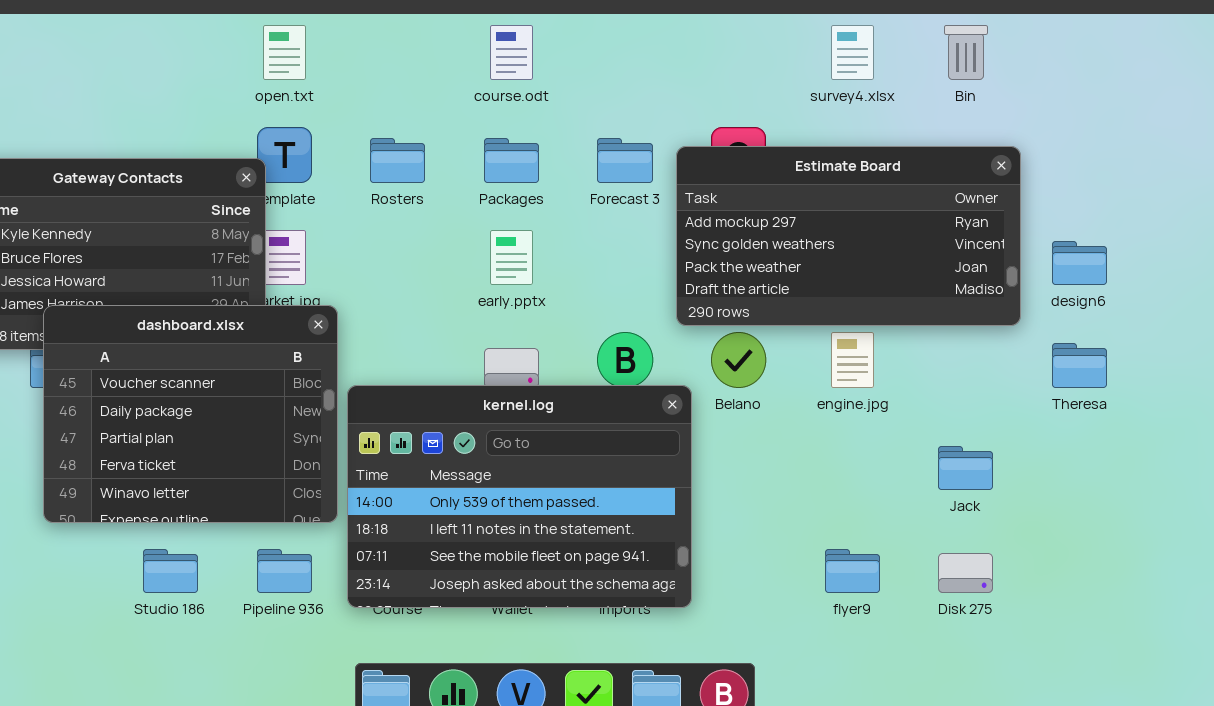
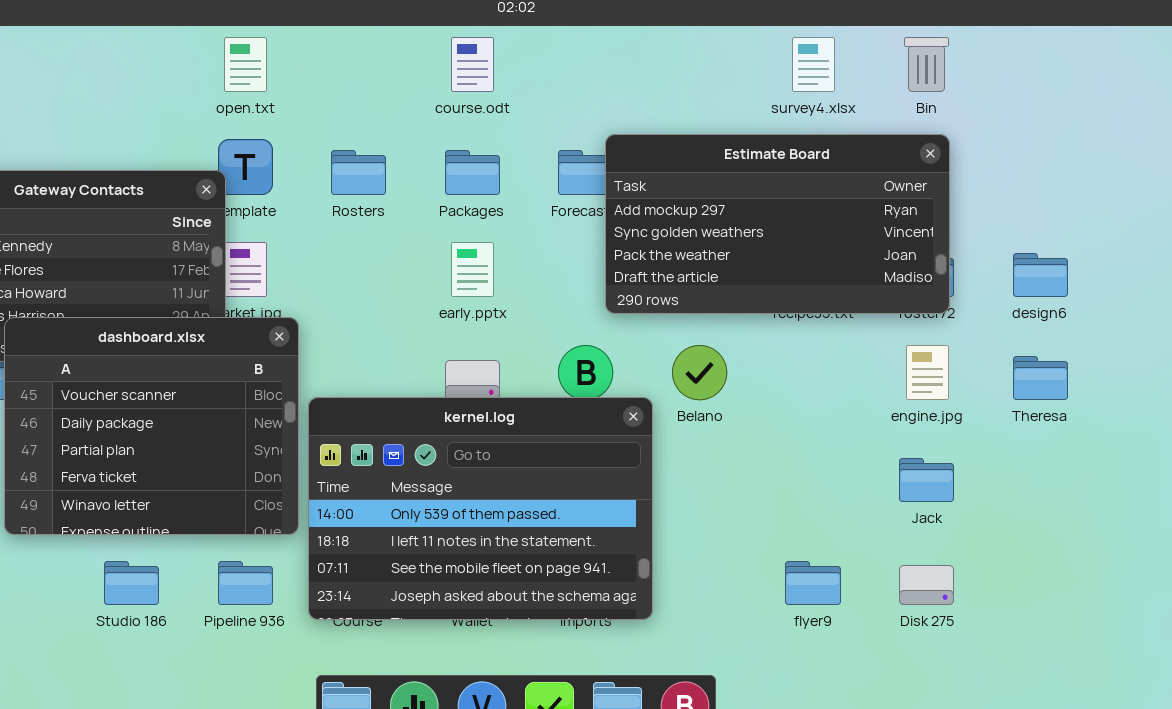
Estimate Board: [676,146,1021,326] -> [605,134,950,314], moved
engine.jpg: [831,332,874,388] -> [906,345,949,400], moved

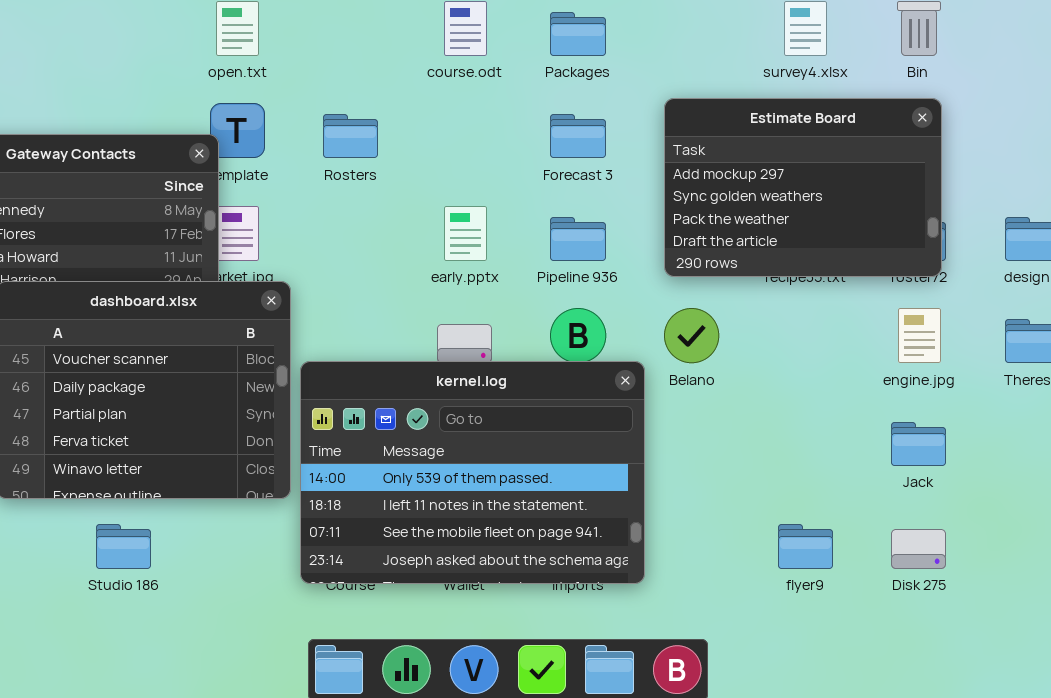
Estimate Board: [605,134,950,314] -> [664,98,942,277], resized
Packages: [445,150,500,195] -> [550,12,606,56], moved
Pipeline 936: [218,561,273,605] -> [550,217,606,261], moved

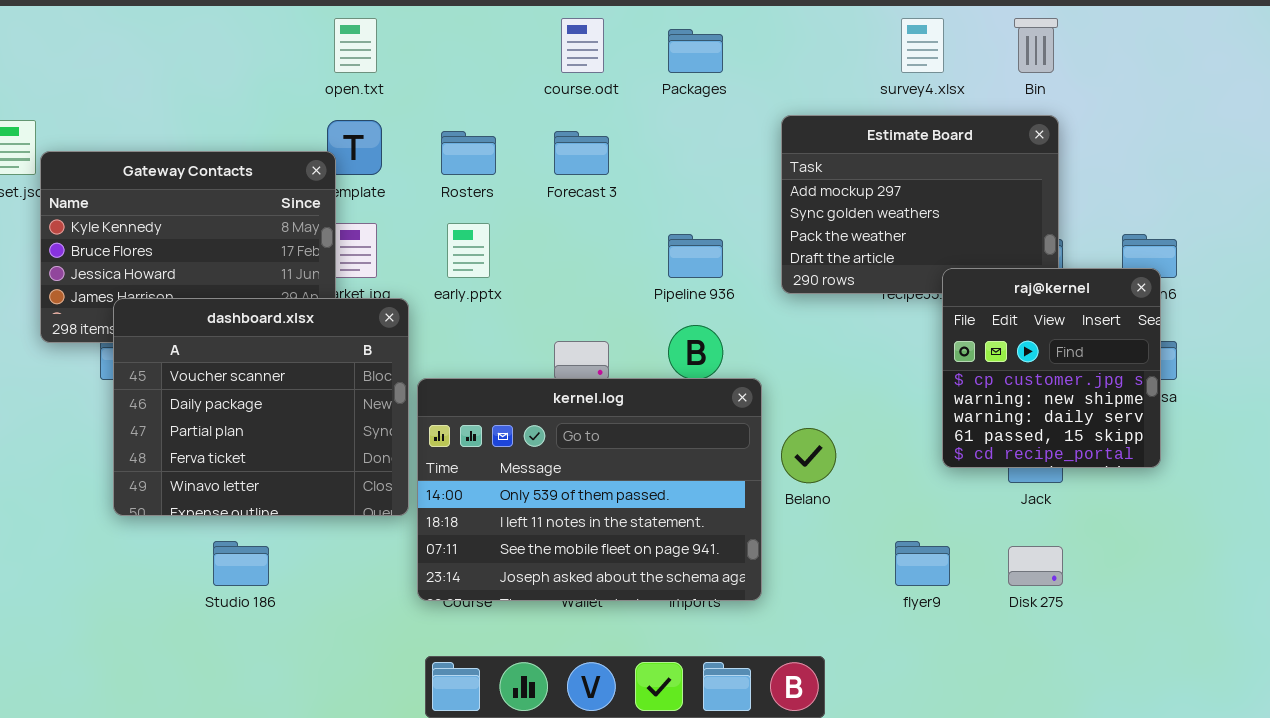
Forecast 3: [550,114,606,158] -> [554,131,609,175], moved
early.pptx: [444,206,487,261] -> [447,223,490,278], moved
raj@kernel: none -> [942,268,1161,468], opened
Belano: [664,308,719,363] -> [781,428,836,483], moved

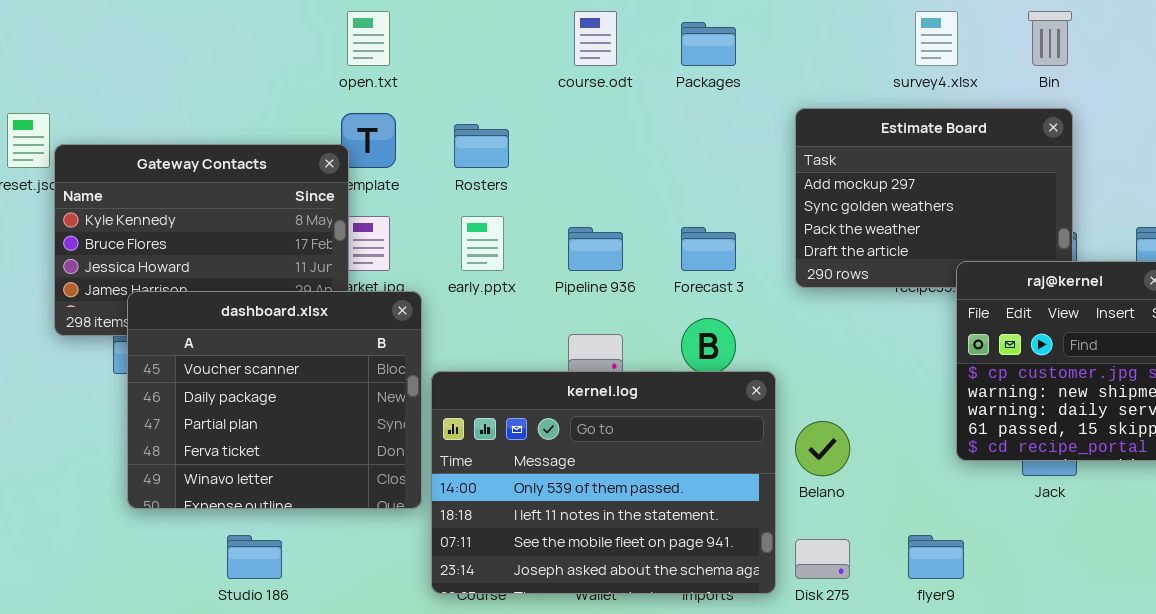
Forecast 3: [554,131,609,175] -> [681,227,736,271], moved
Pipeline 936: [668,234,723,278] -> [568,227,623,271], moved
Disk 275: [1008,546,1063,586] -> [795,539,850,579], moved

